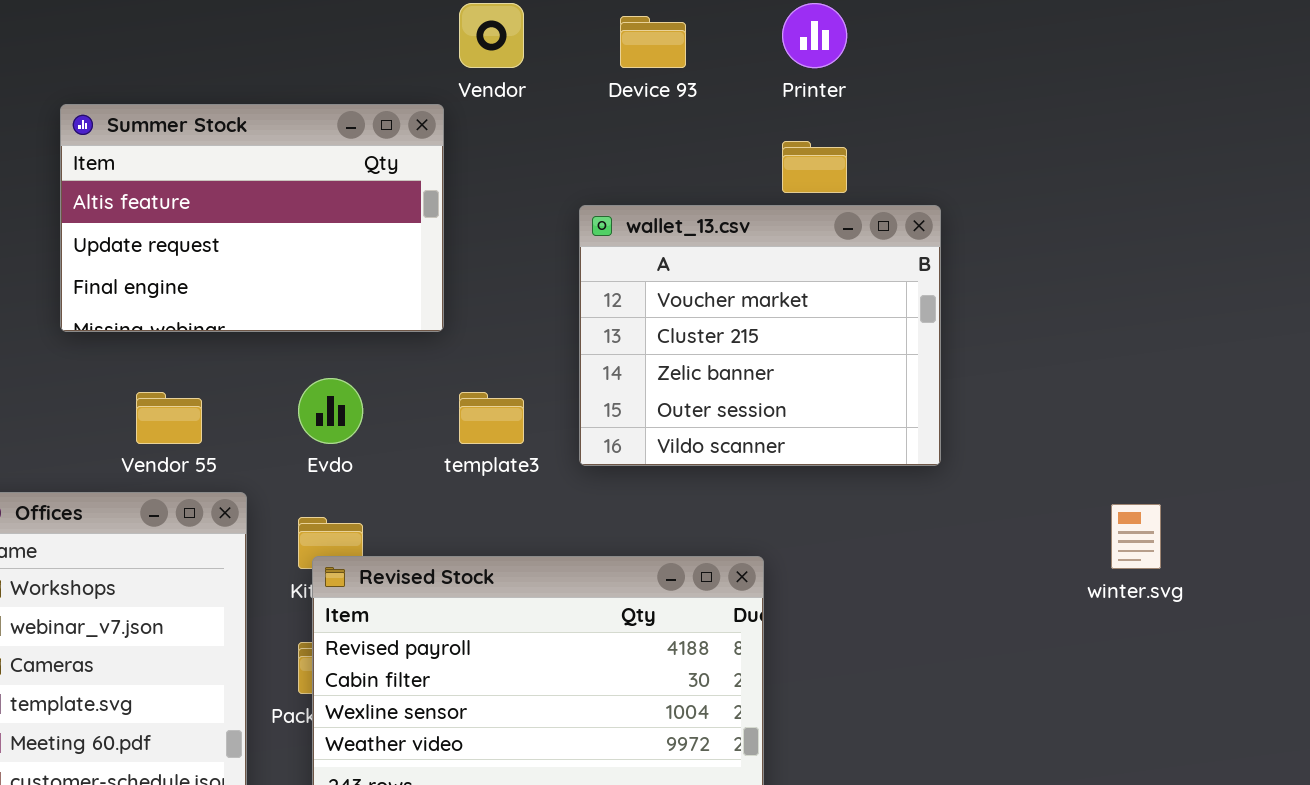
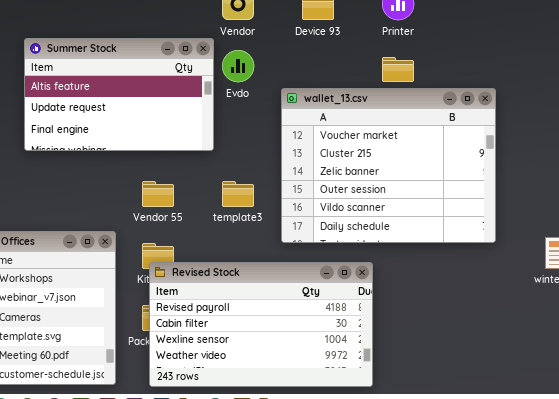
wallet_13.csv: [579,205,941,466] -> [281,88,496,243], resized
Evdo: [298,378,363,444] -> [222,50,254,82], moved
Vendor 55: [136,392,202,444] -> [142,181,174,207], moved

